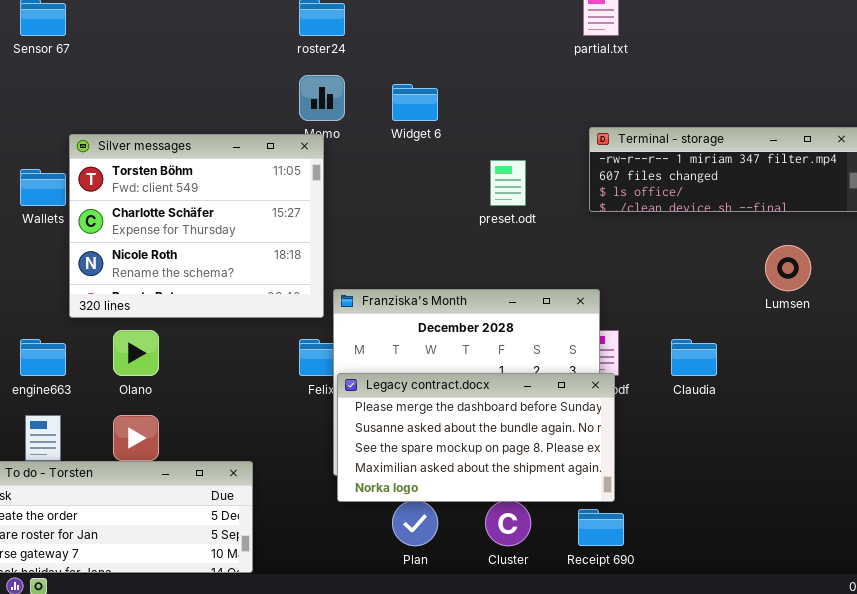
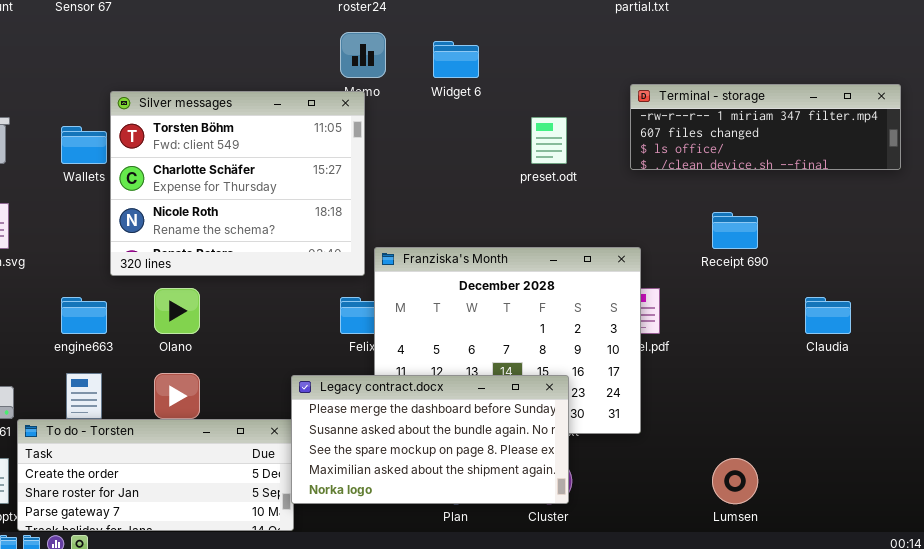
Lumsen: [765,245,811,291] -> [712,458,758,504], moved
Claudia: [671,339,717,376] -> [805,297,851,334], moved
Legacy contract.docx: [337,373,615,502] -> [291,375,569,504], moved
Receipt 690: [578,509,624,546] -> [712,212,758,249], moved

